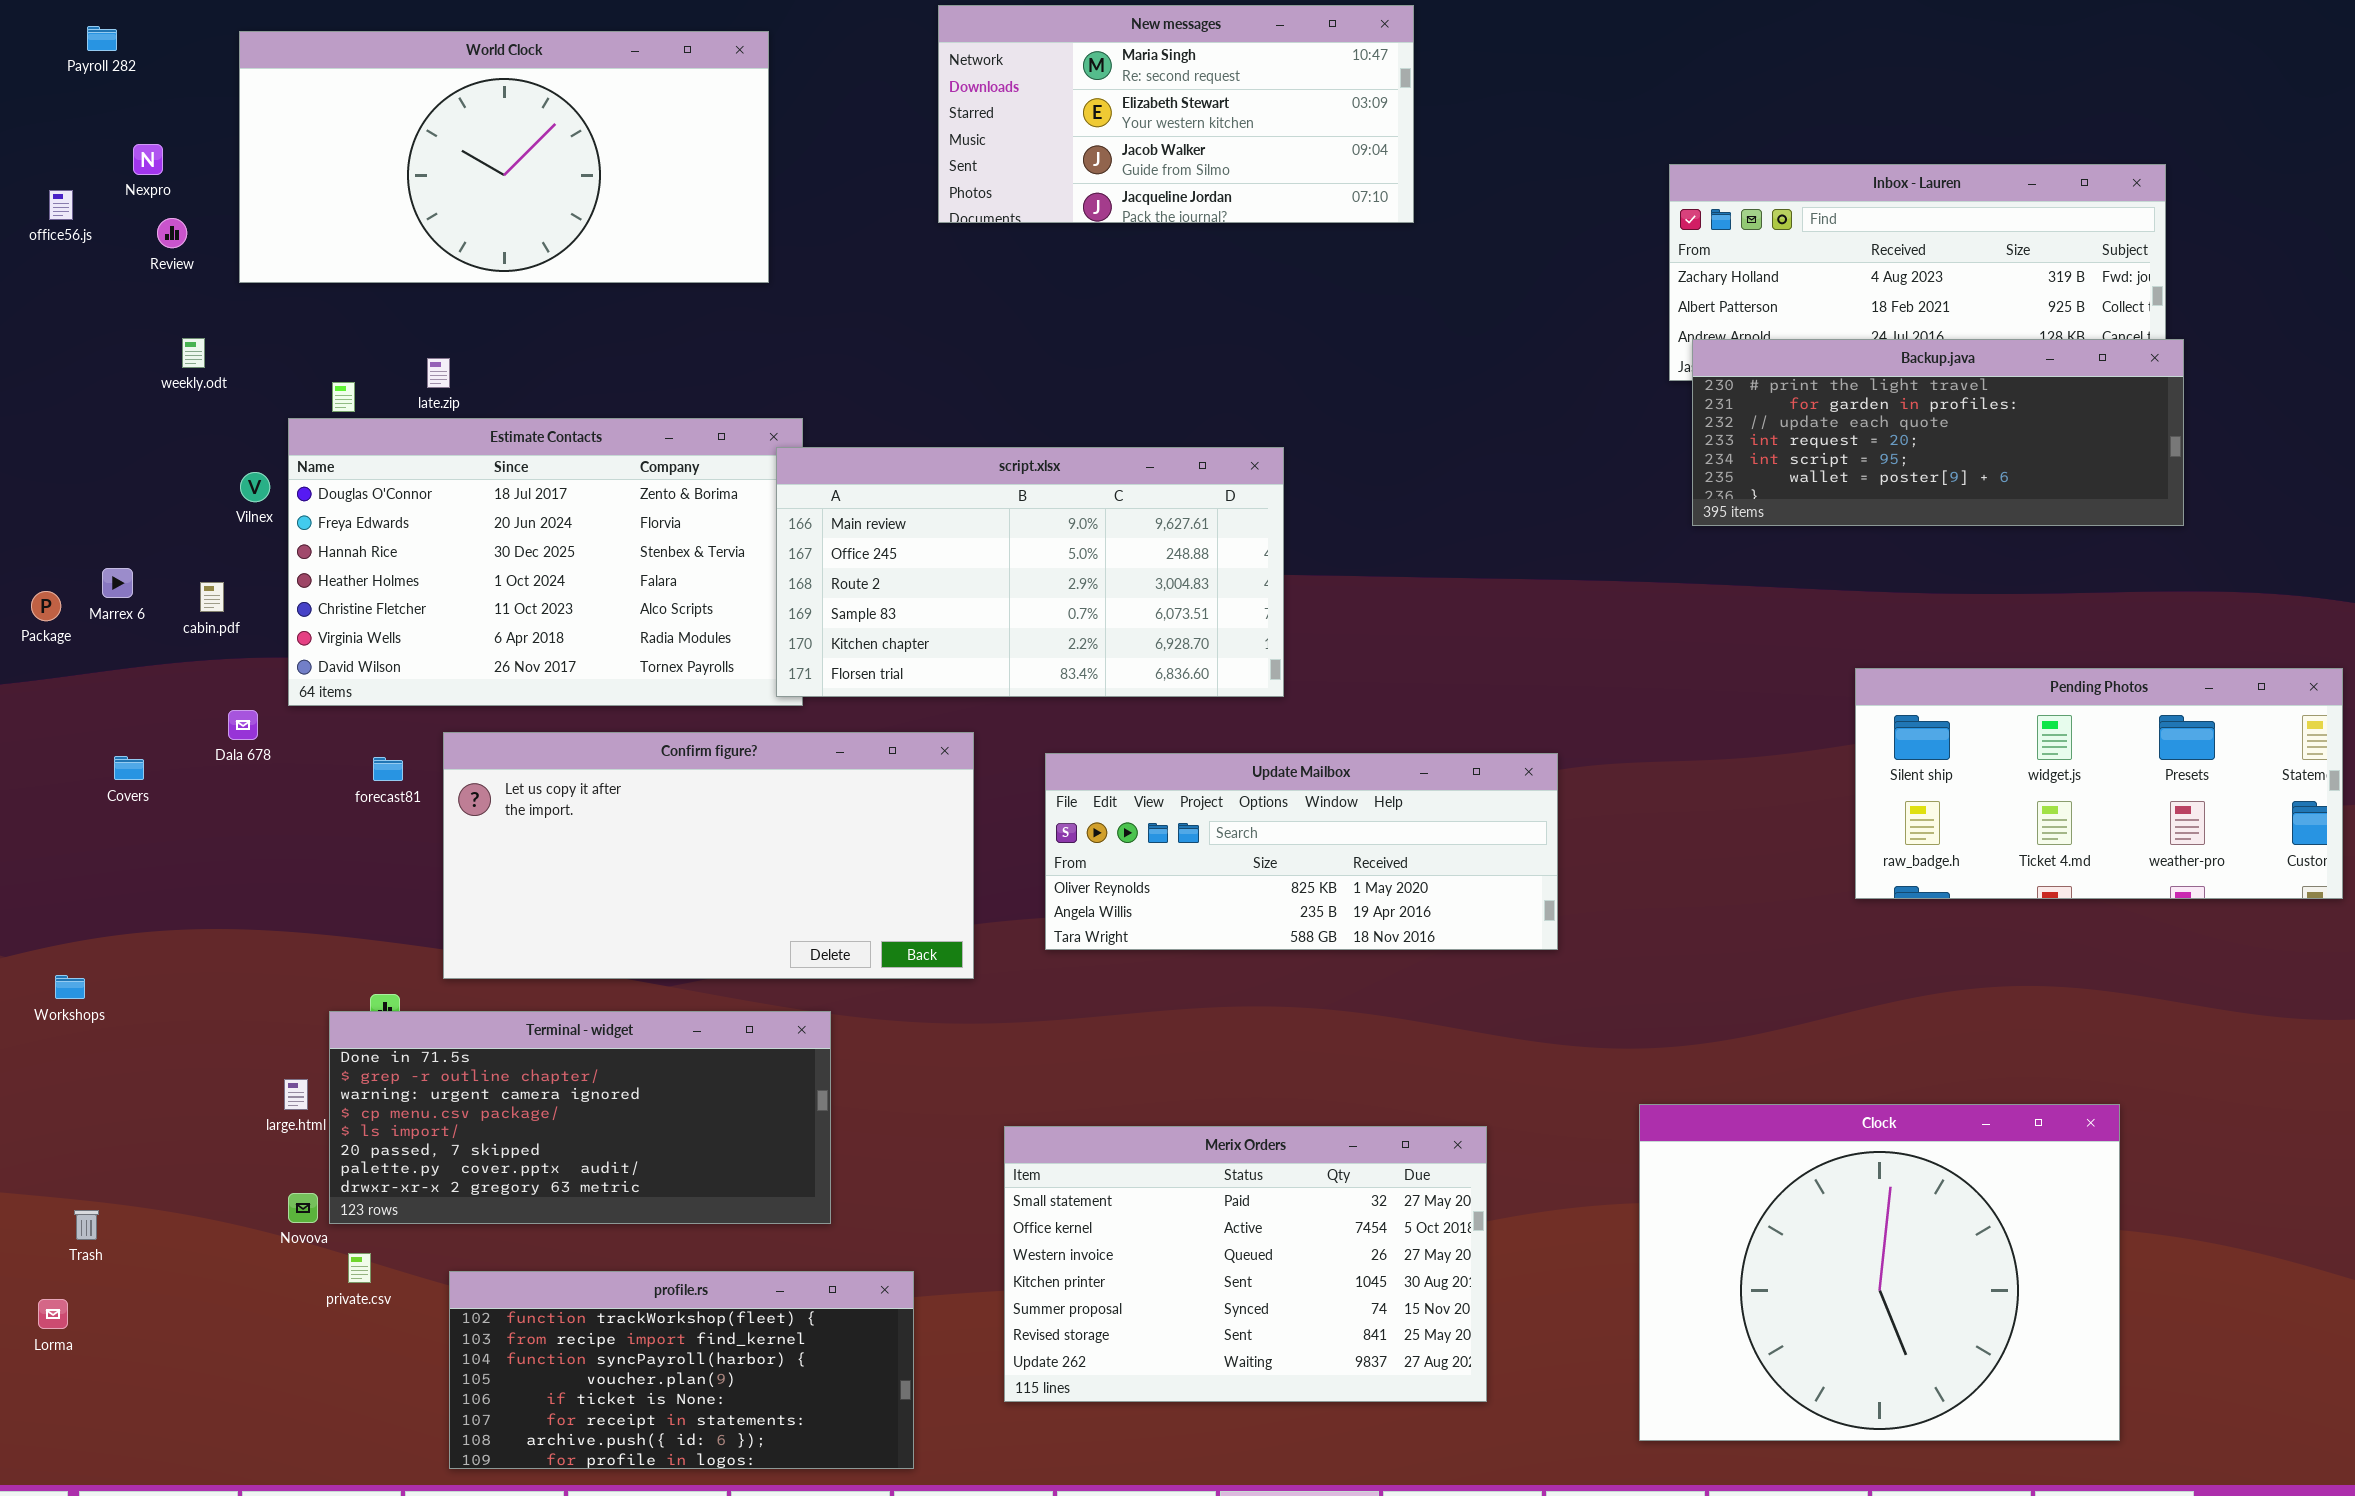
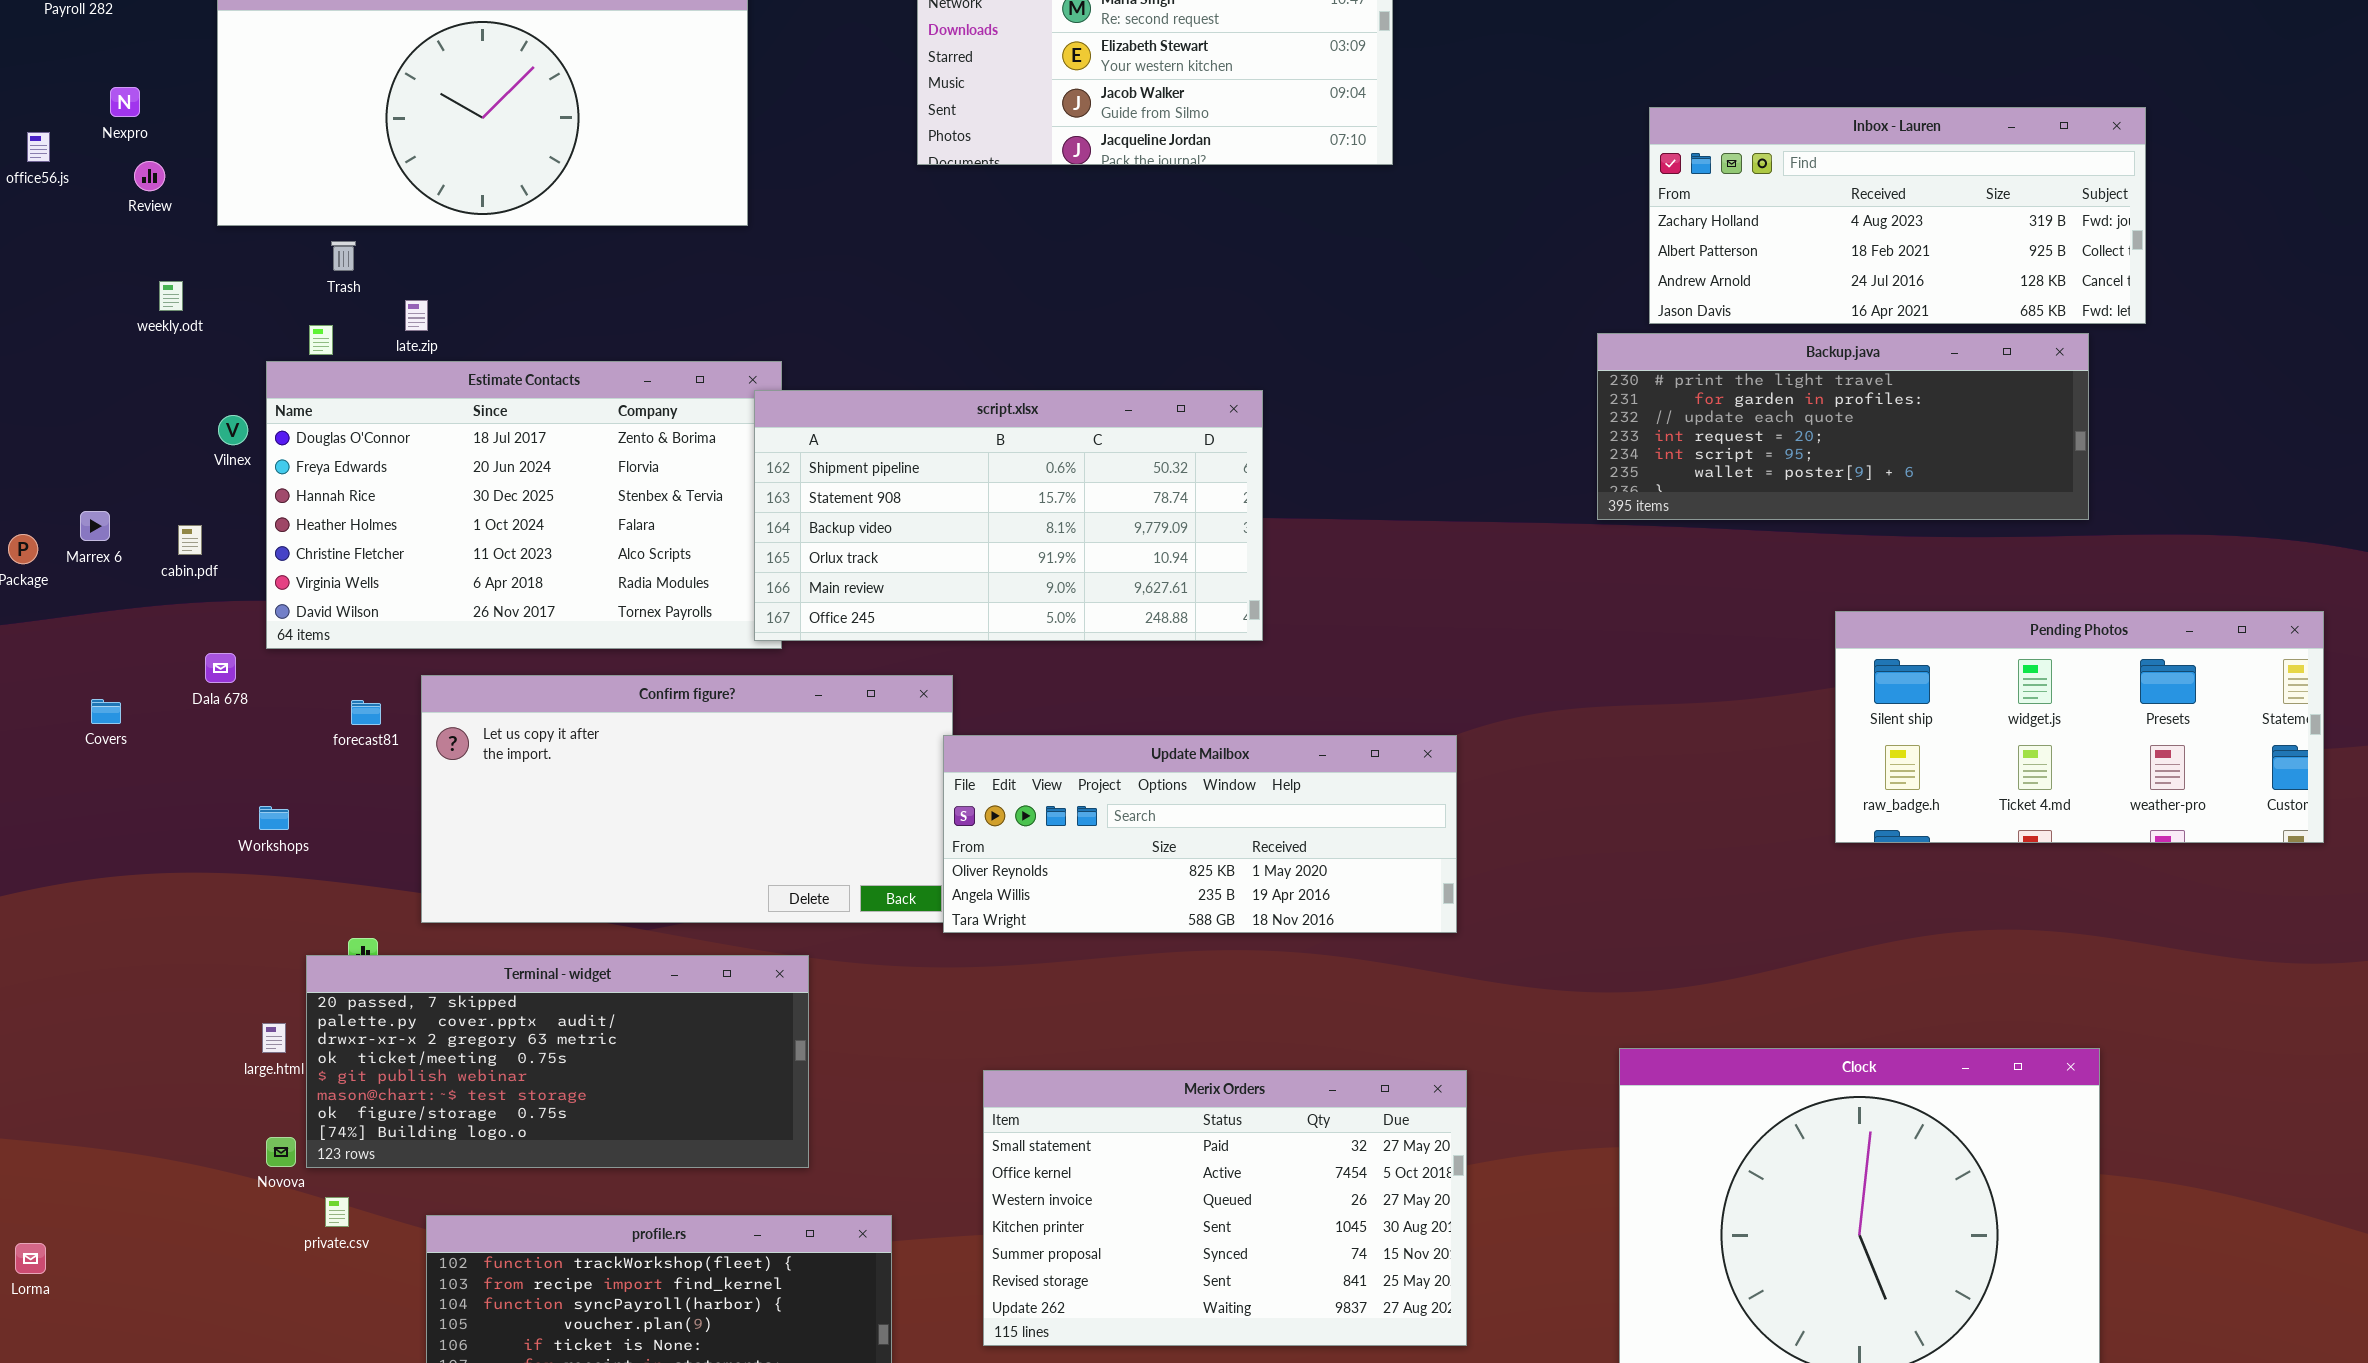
Backup.java: [1692,339,2184,526] -> [1597,333,2089,520], moved
script.xlsx: [776,447,1284,697] -> [754,390,1263,641], scrolled up 4 rows
Update Mailbox: [1045,753,1558,950] -> [943,735,1457,933], moved
Workshops: [55,975,85,999] -> [259,806,289,830], moved
Terminal - widget: [329,1011,831,1224] -> [306,955,809,1168], scrolled down 5 rows
Trash: [74,1210,99,1240] -> [331,241,356,271], moved

